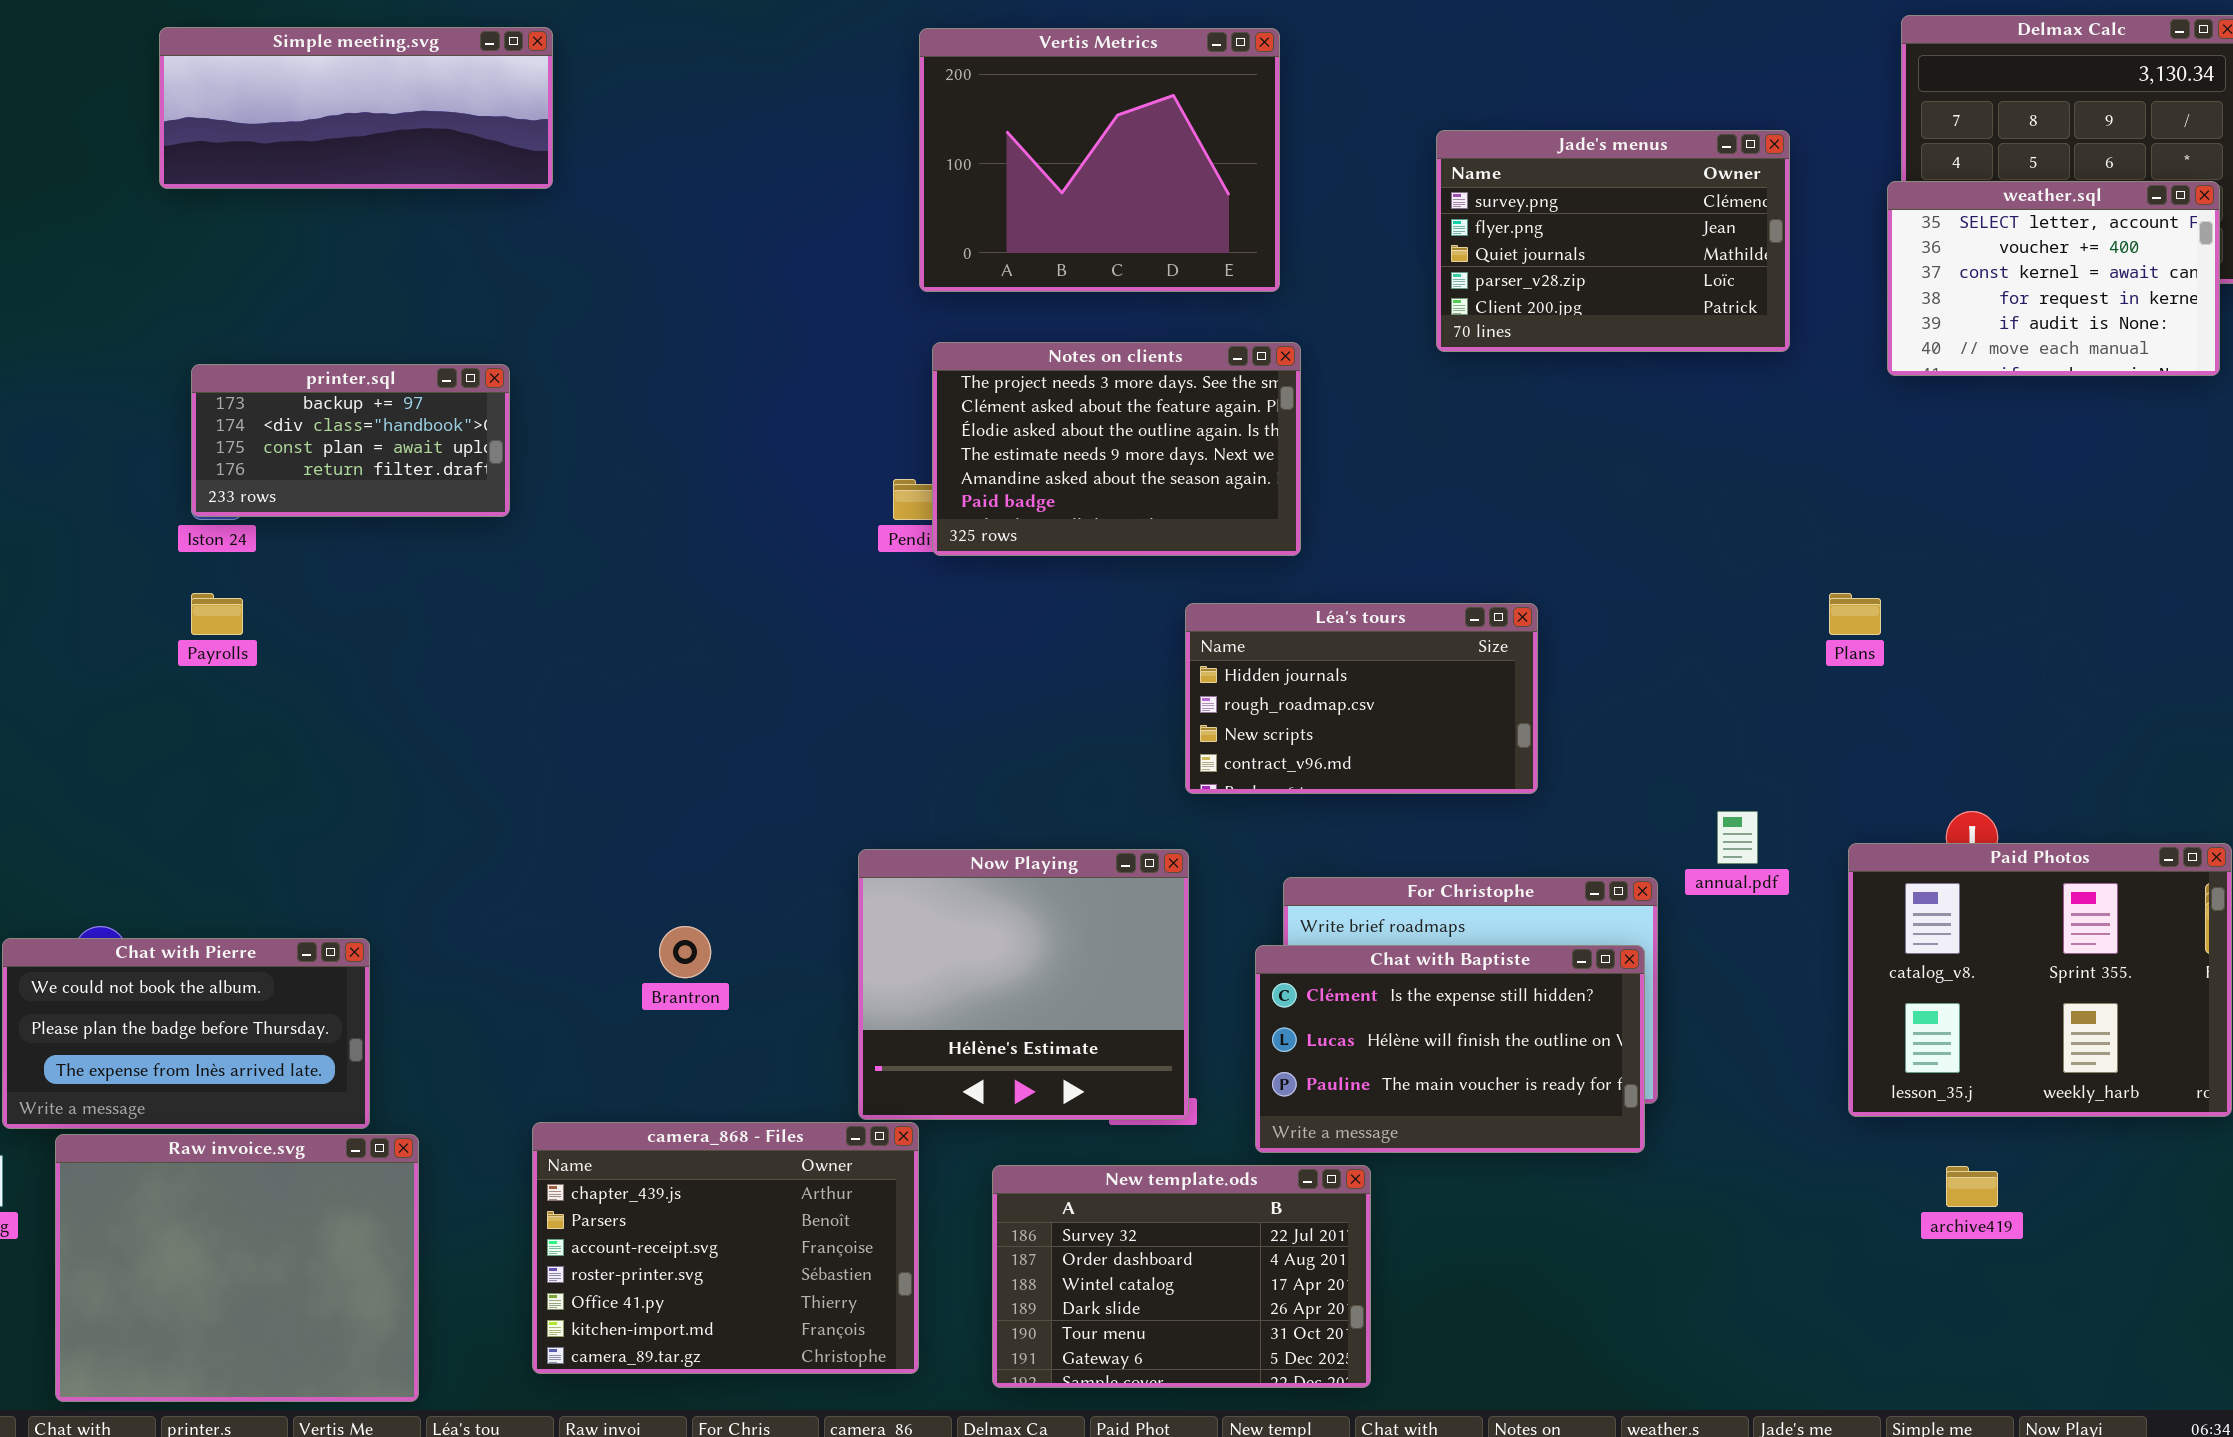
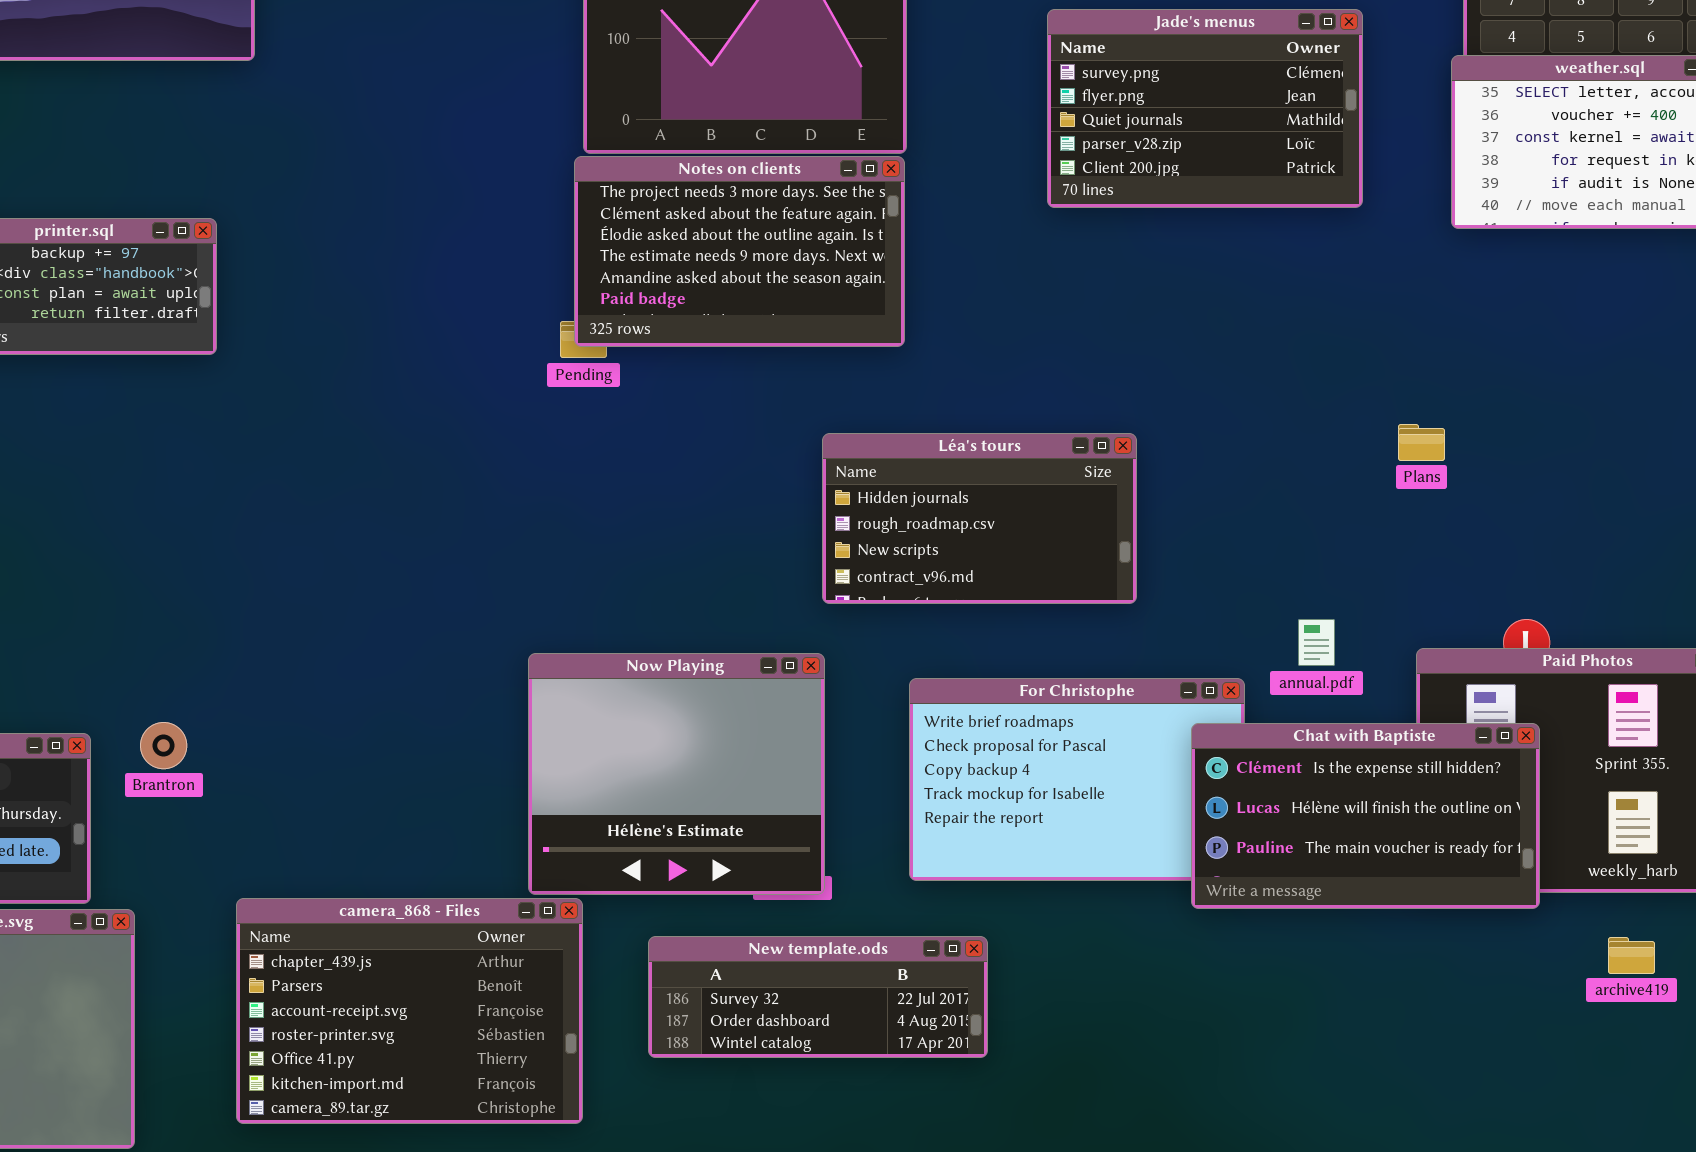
Notes on clients: [932,342,1301,556] -> [574,156,905,347], moved
Brantron: [659,926,711,978] -> [140,722,187,769], moved
Chat with Baptiste: [1255,945,1645,1153] -> [1191,723,1540,909], moved
New template.ods: [992,1165,1371,1388] -> [648,936,988,1058], resized
archive419: [1946,1166,1998,1207] -> [1608,937,1655,974], moved

